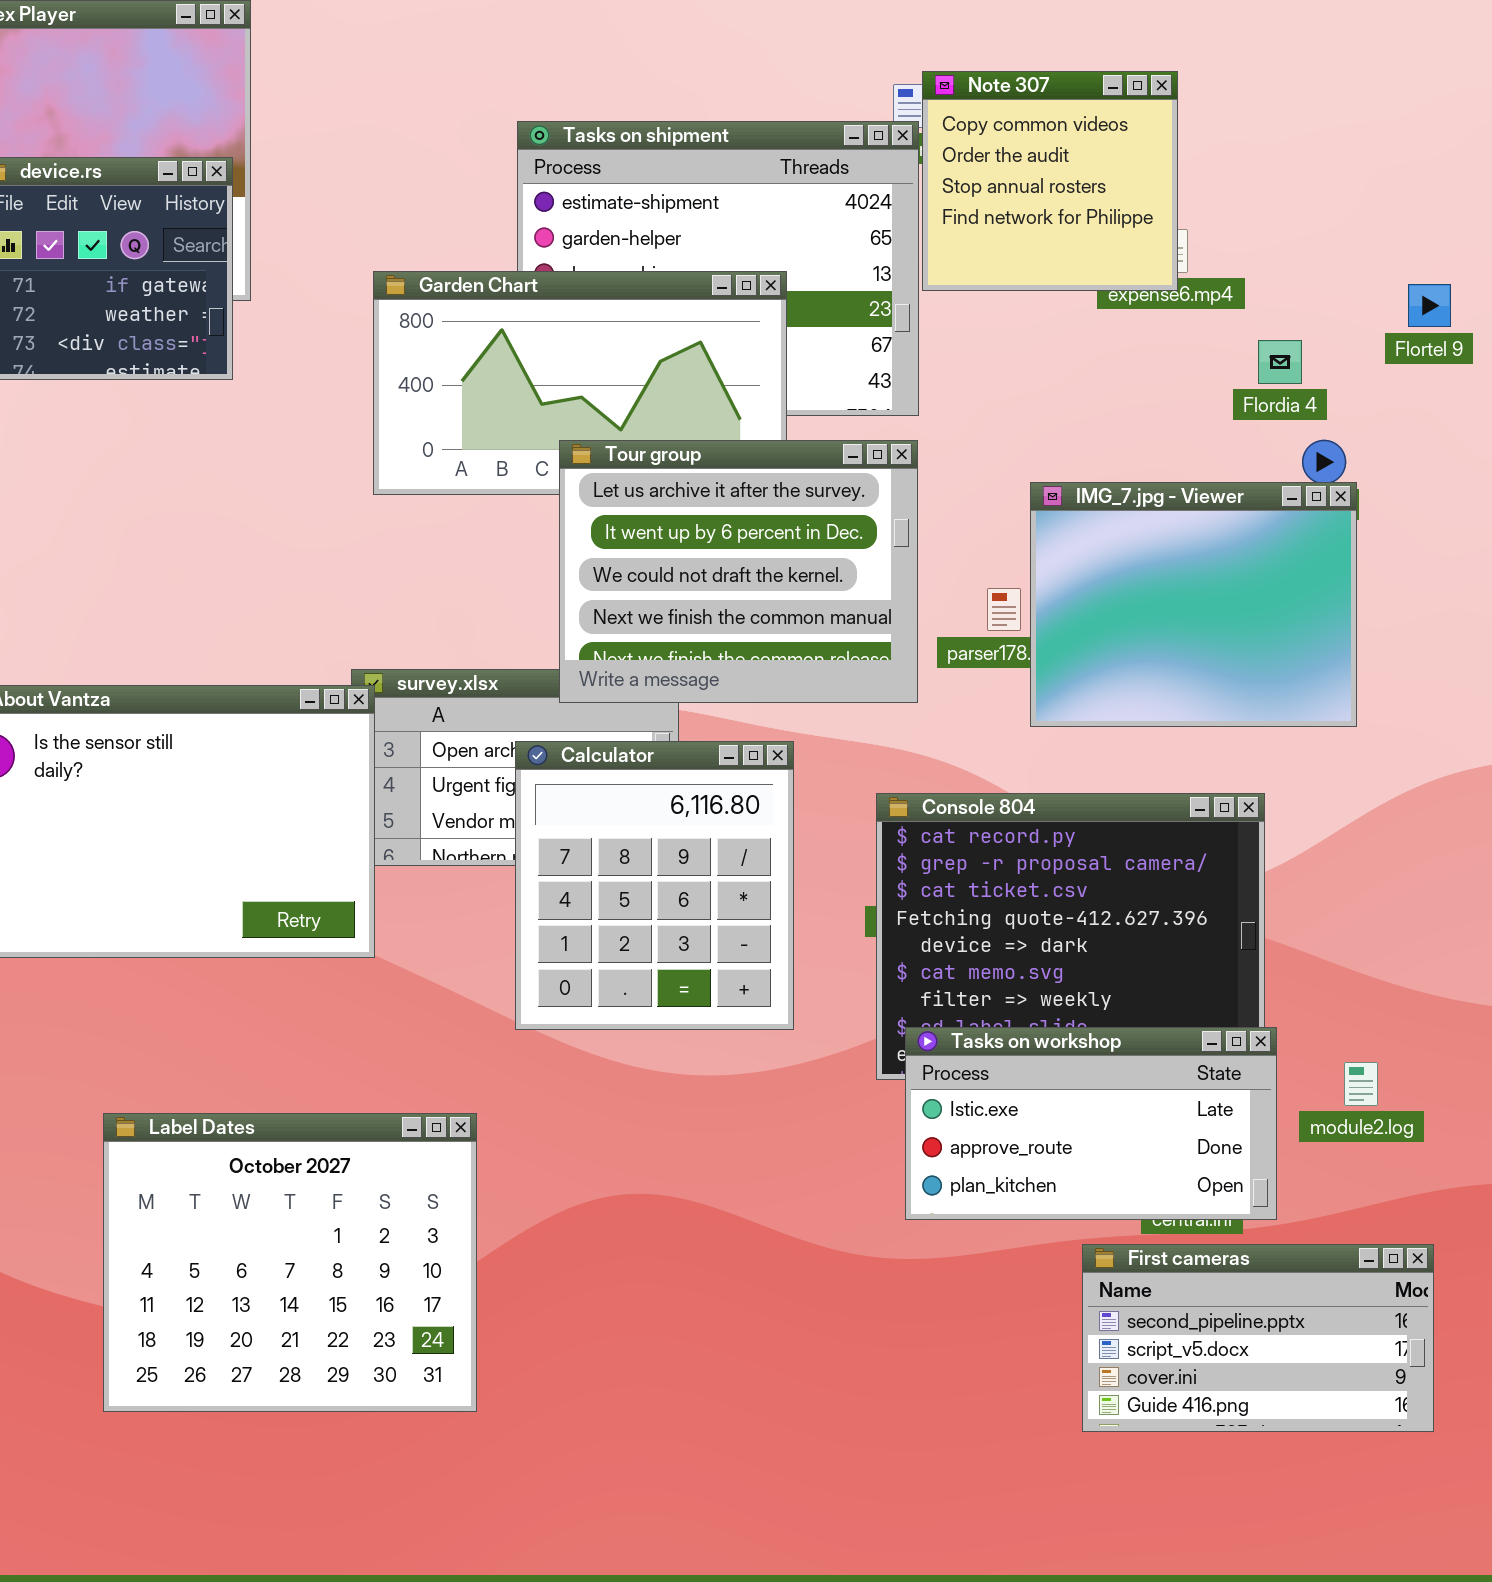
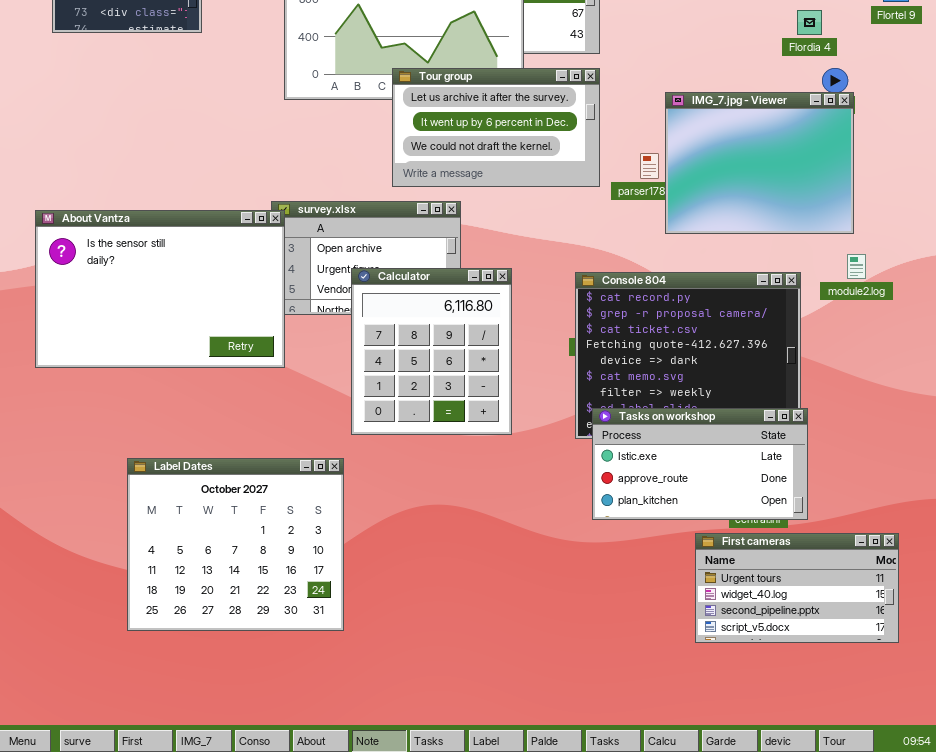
Tour group: [559,440,918,703] -> [392,68,600,187], resized
Calculator: [515,741,794,1030] -> [351,268,512,435], moved
module2.log: [1344,1062,1378,1106] -> [847,254,866,279], moved
First cameras: [1082,1244,1434,1432] -> [695,533,899,643], scrolled up 2 rows

